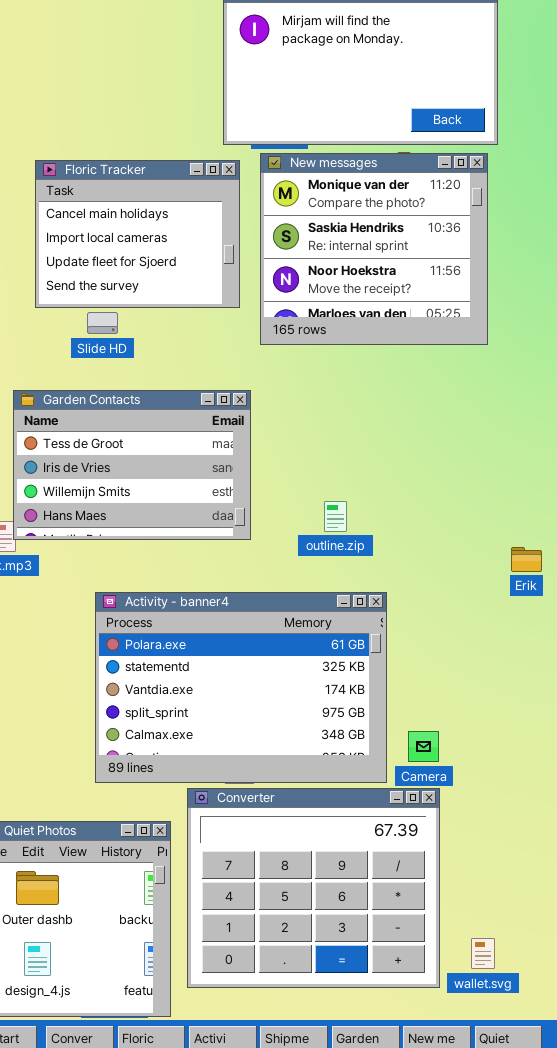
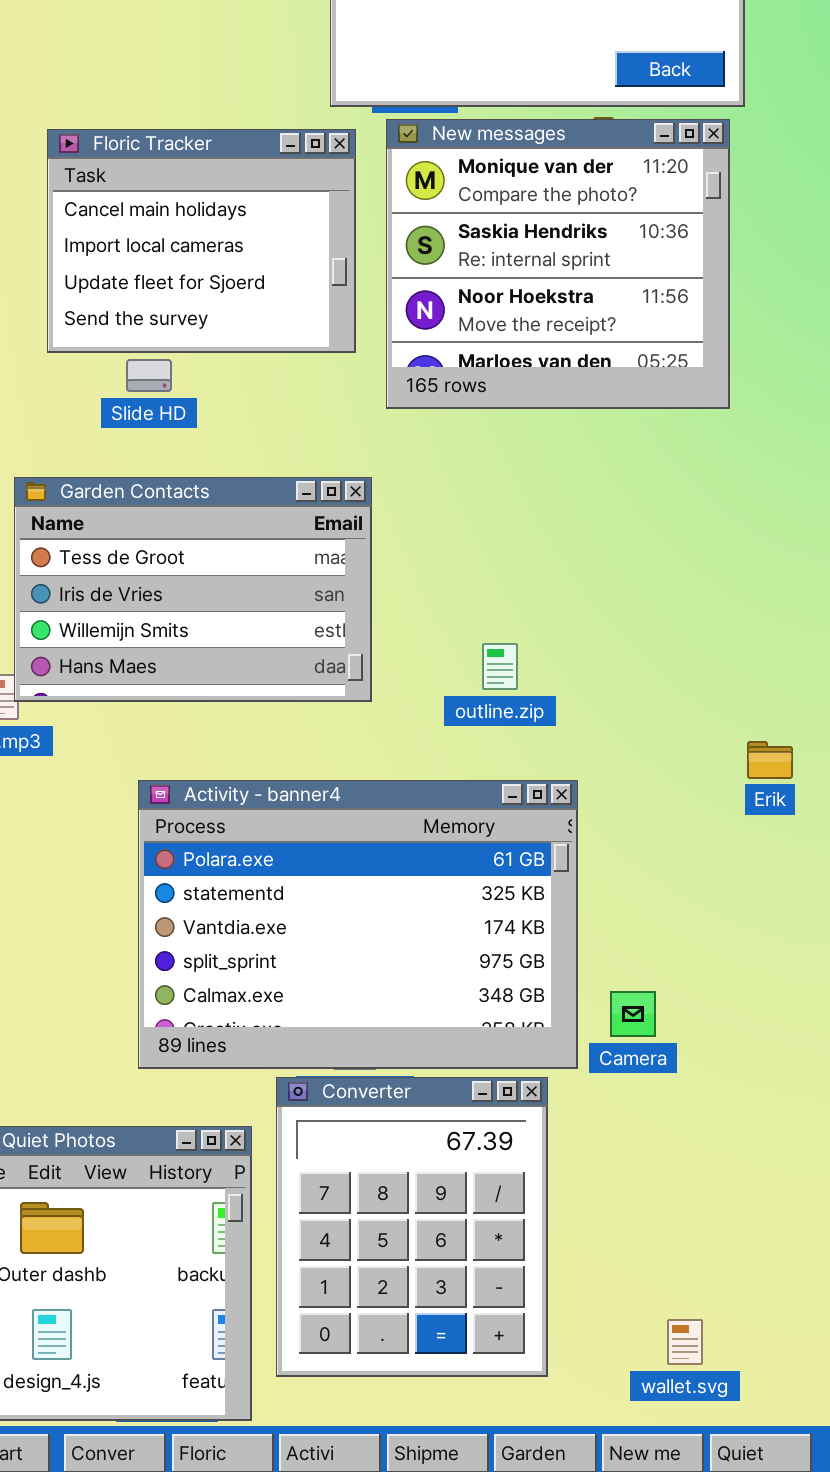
Erik: [511,547,542,572] -> [747,741,793,779], moved
Converter: [187,788,440,988] -> [276,1077,548,1377], resized
wallet.svg: [471,938,495,969] -> [667,1319,703,1365], moved

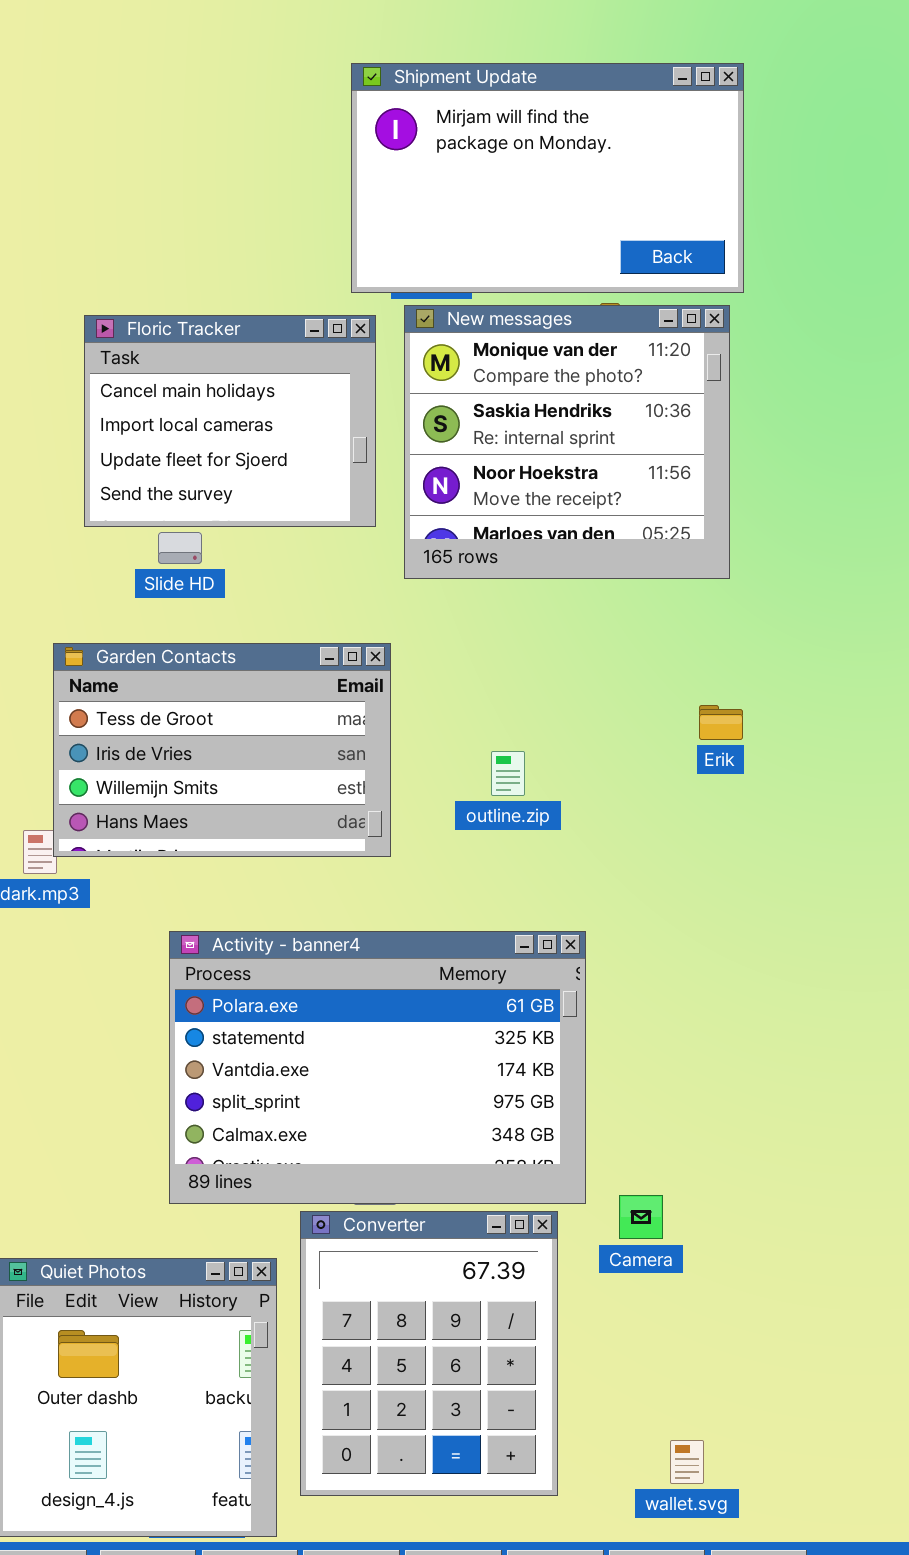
outline.zip: [482,643,518,690] -> [491,751,525,796], moved
Erik: [747,741,793,779] -> [699,705,743,740], moved
Camera: [610,991,656,1037] -> [619,1195,663,1239], moved

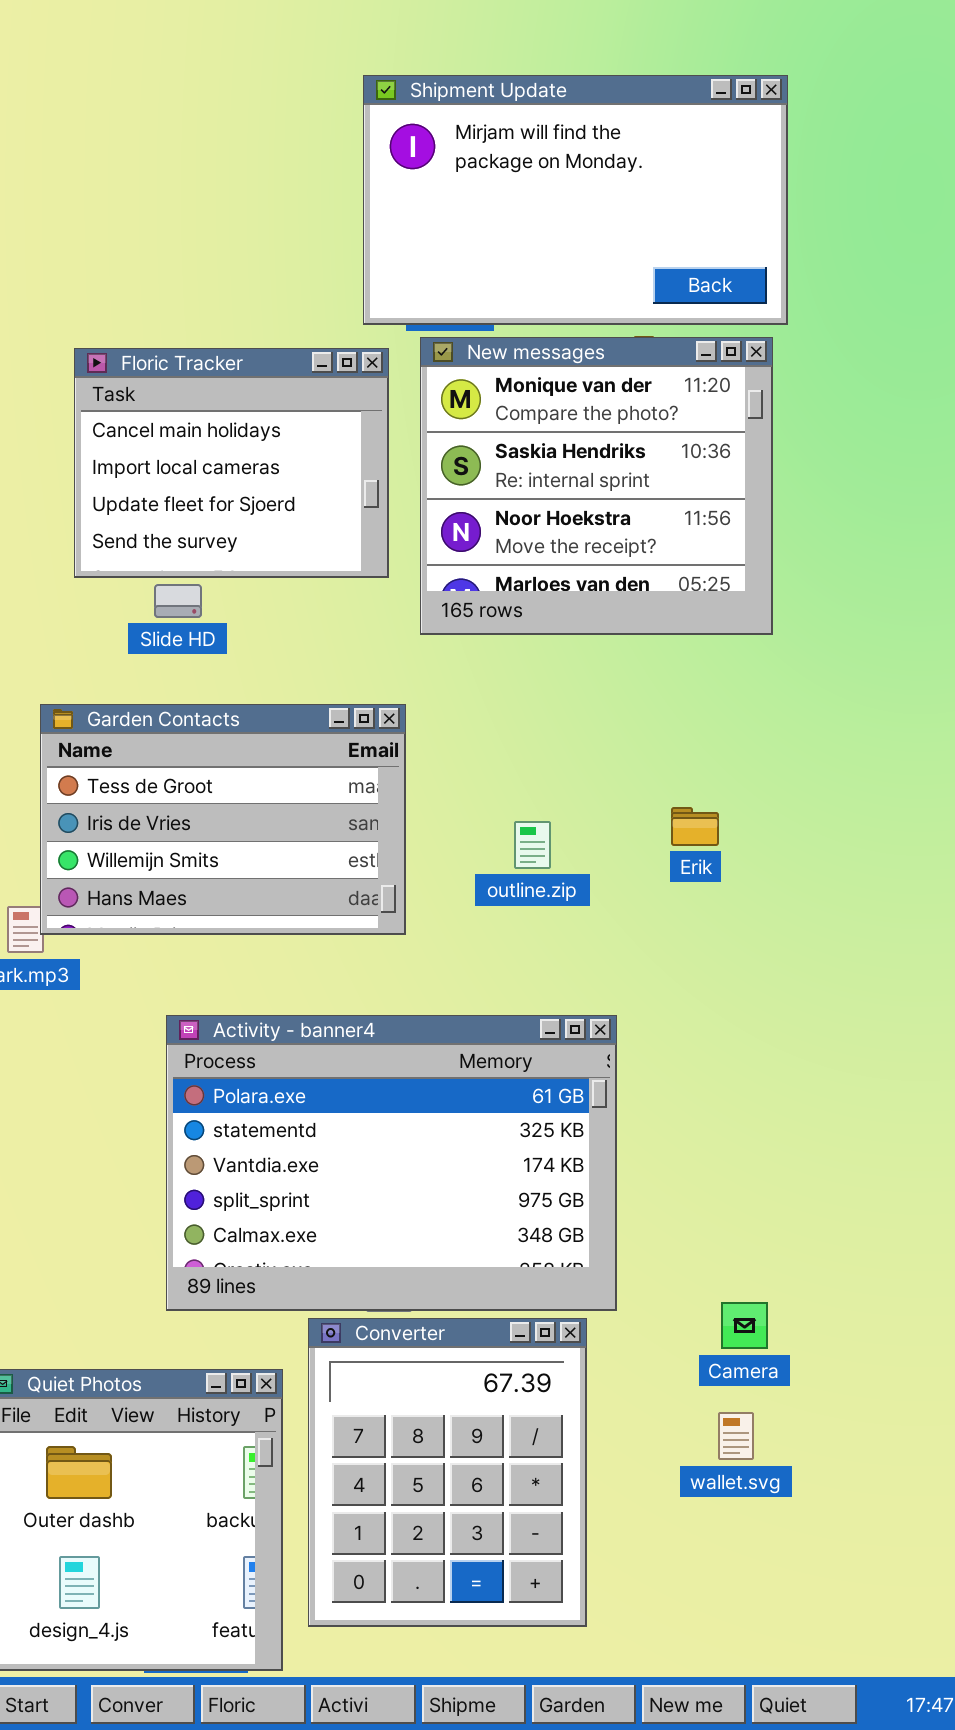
Erik: [699,705,743,740] -> [671,807,719,846], moved
Camera: [619,1195,663,1239] -> [721,1302,768,1349], moved
wallet.svg: [670,1440,704,1484] -> [718,1412,754,1460], moved

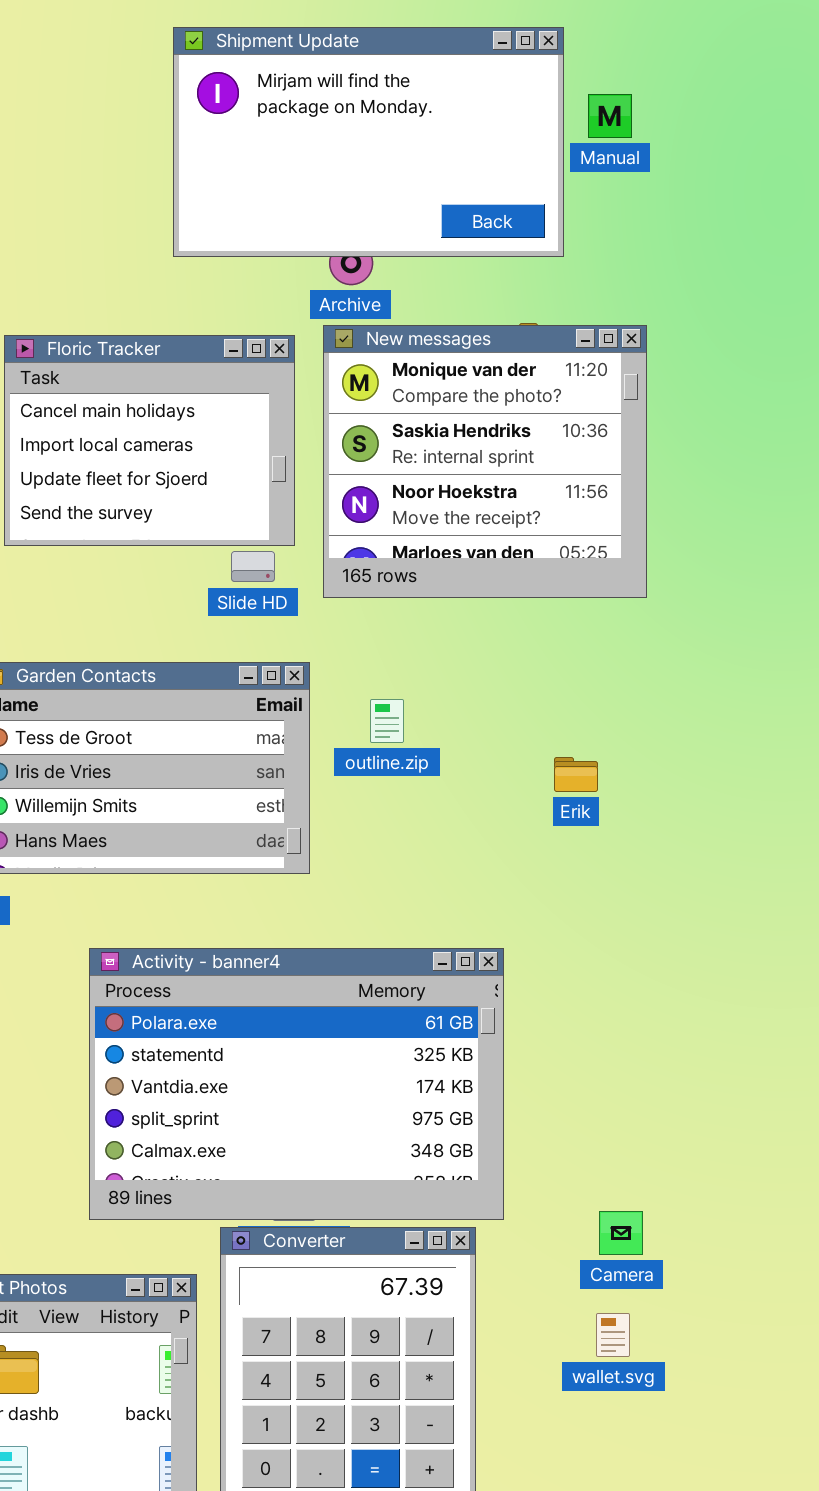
Shipment Update: [363,75,788,325] -> [173,27,564,257], moved
Slide HD: [154,584,202,618] -> [231,551,275,582], moved
outline.zip: [514,821,551,869] -> [370,699,404,743], moved

